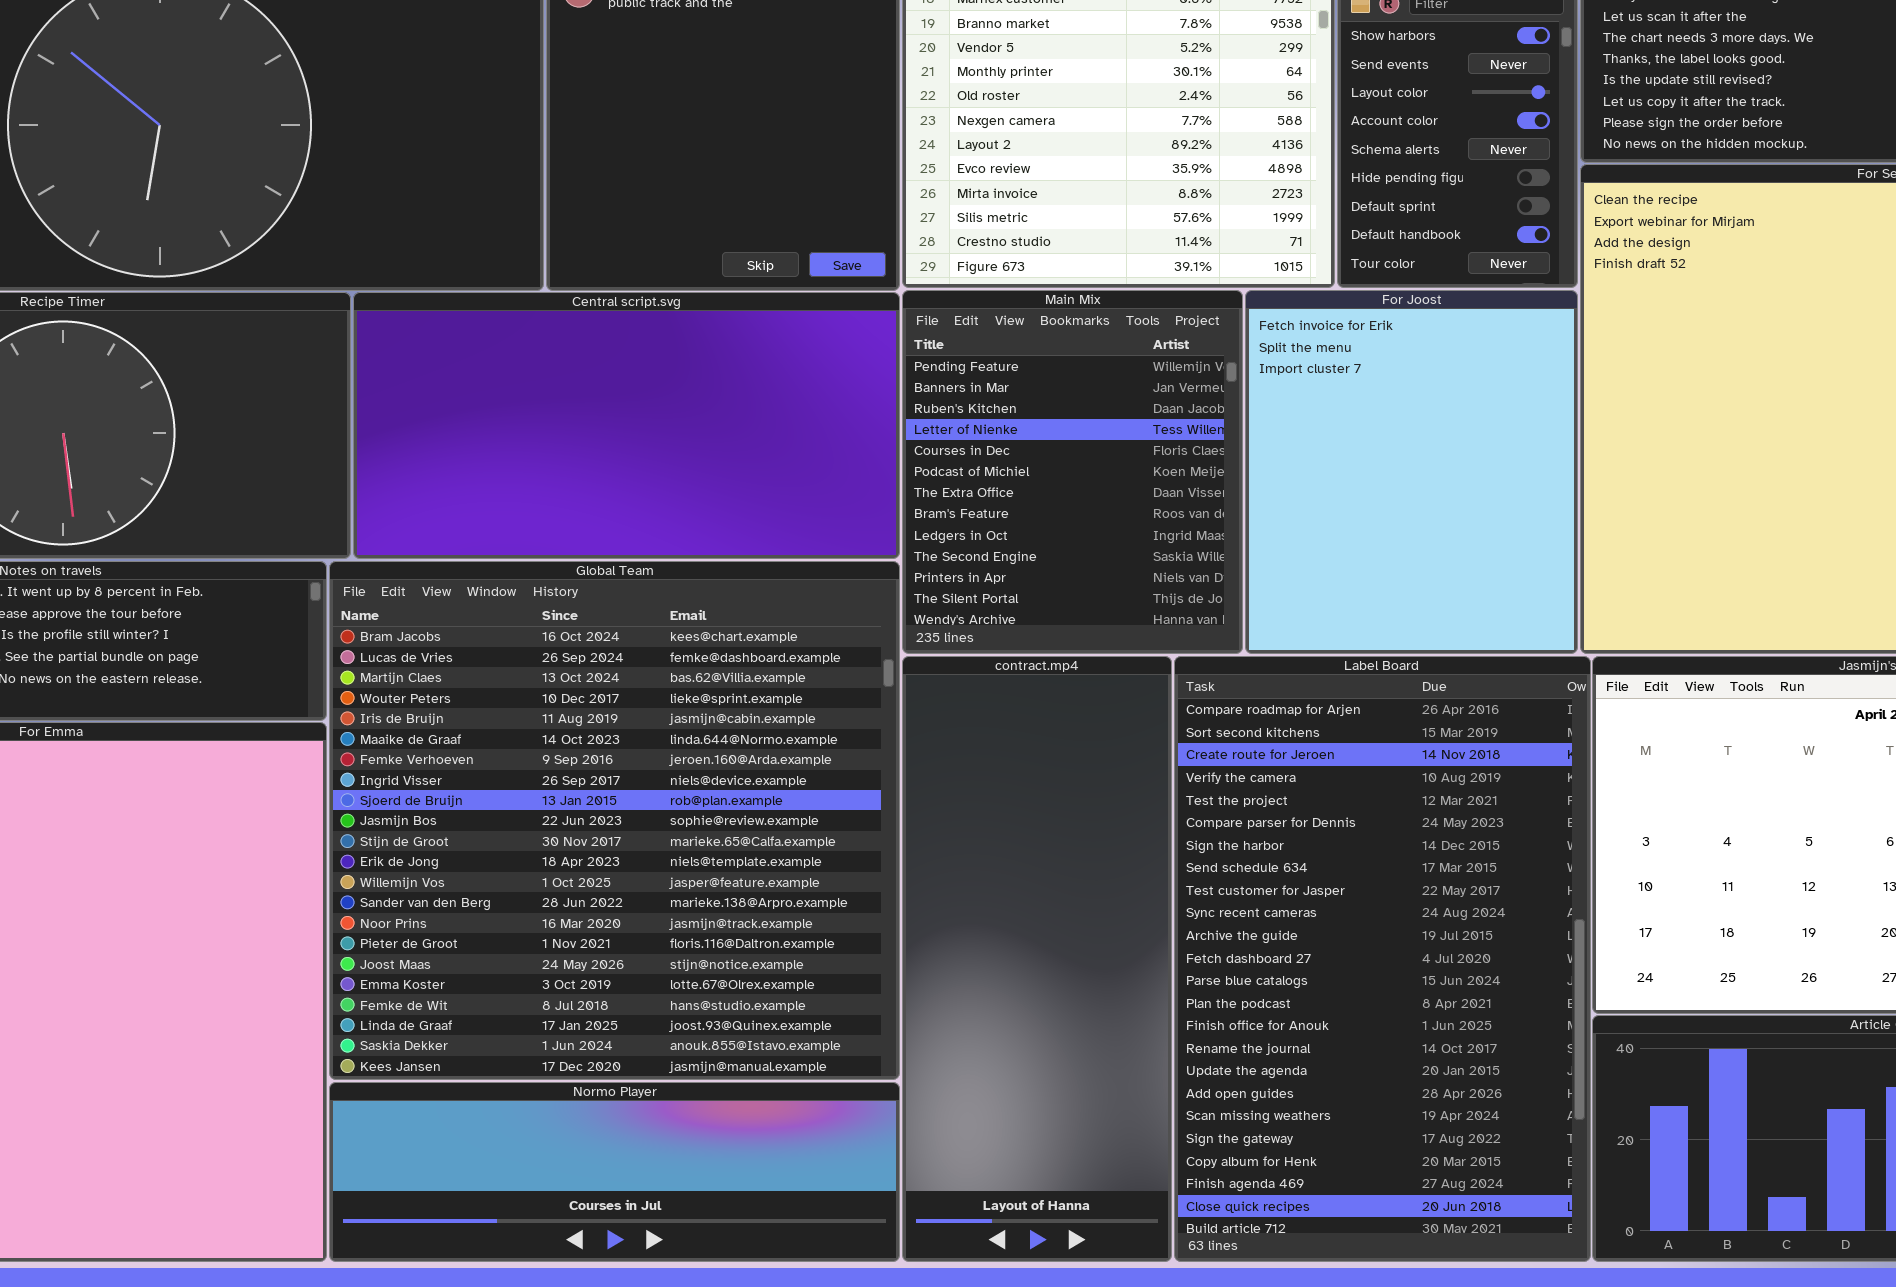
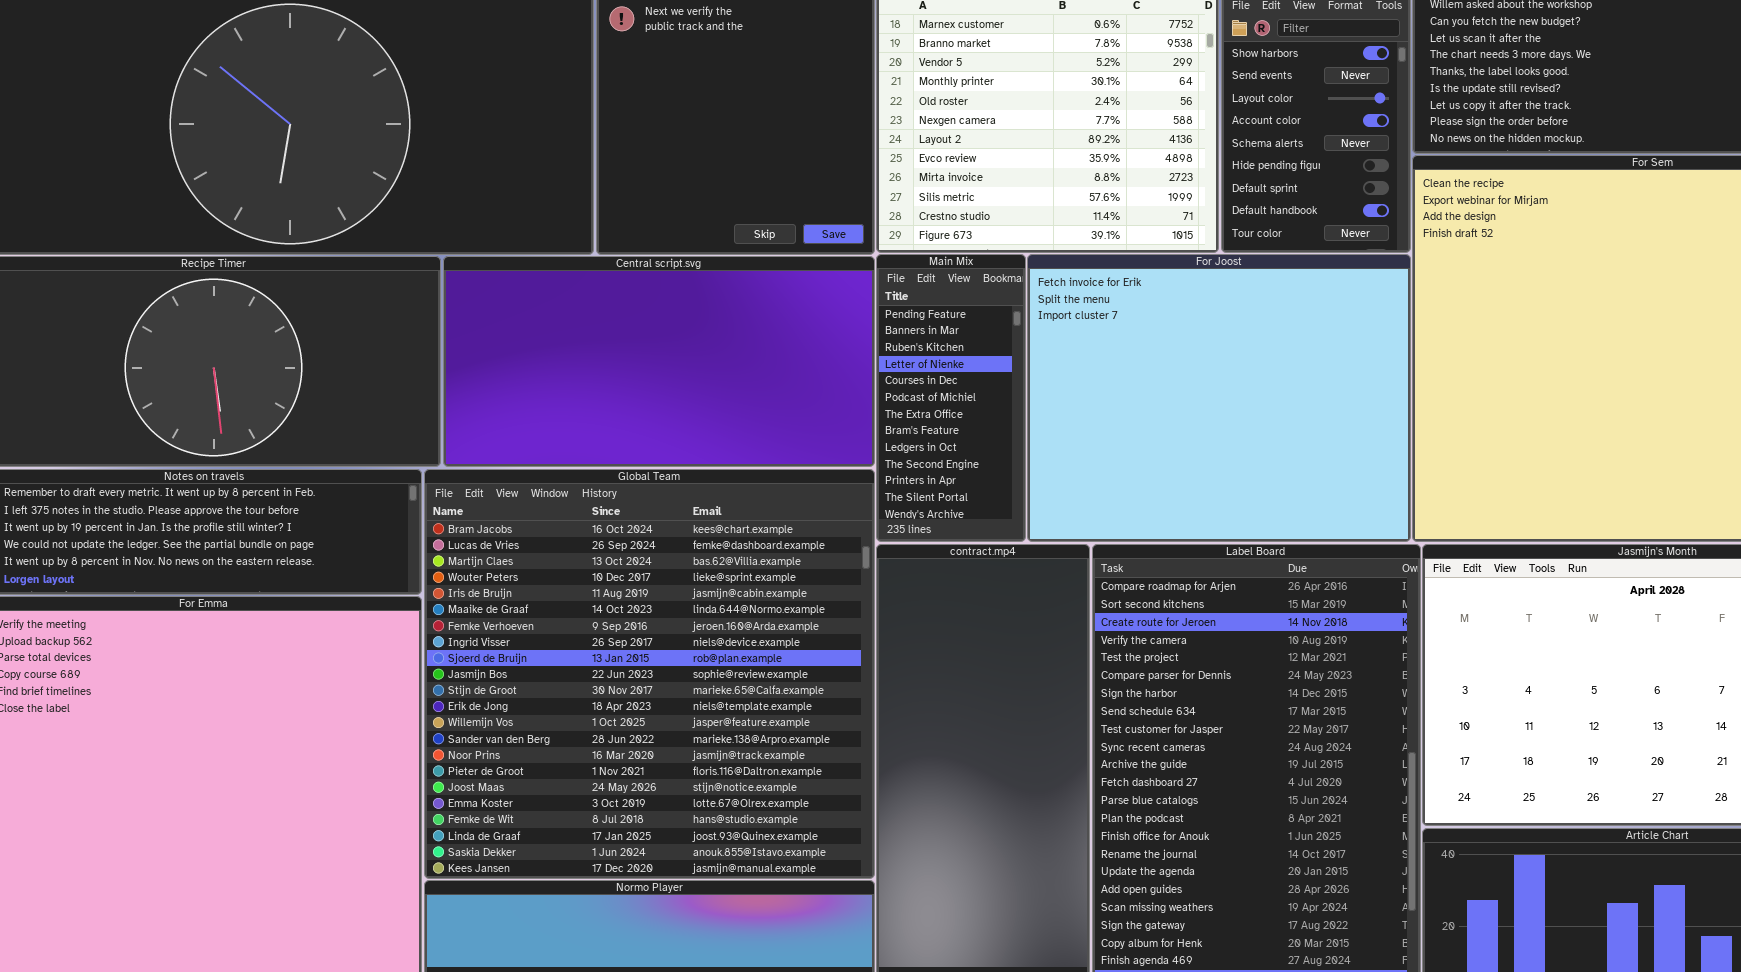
Main Mix: [902,290,1243,654] -> [876,254,1026,542], resized
For Joost: [1245,290,1578,654] -> [1027,254,1411,542], resized

